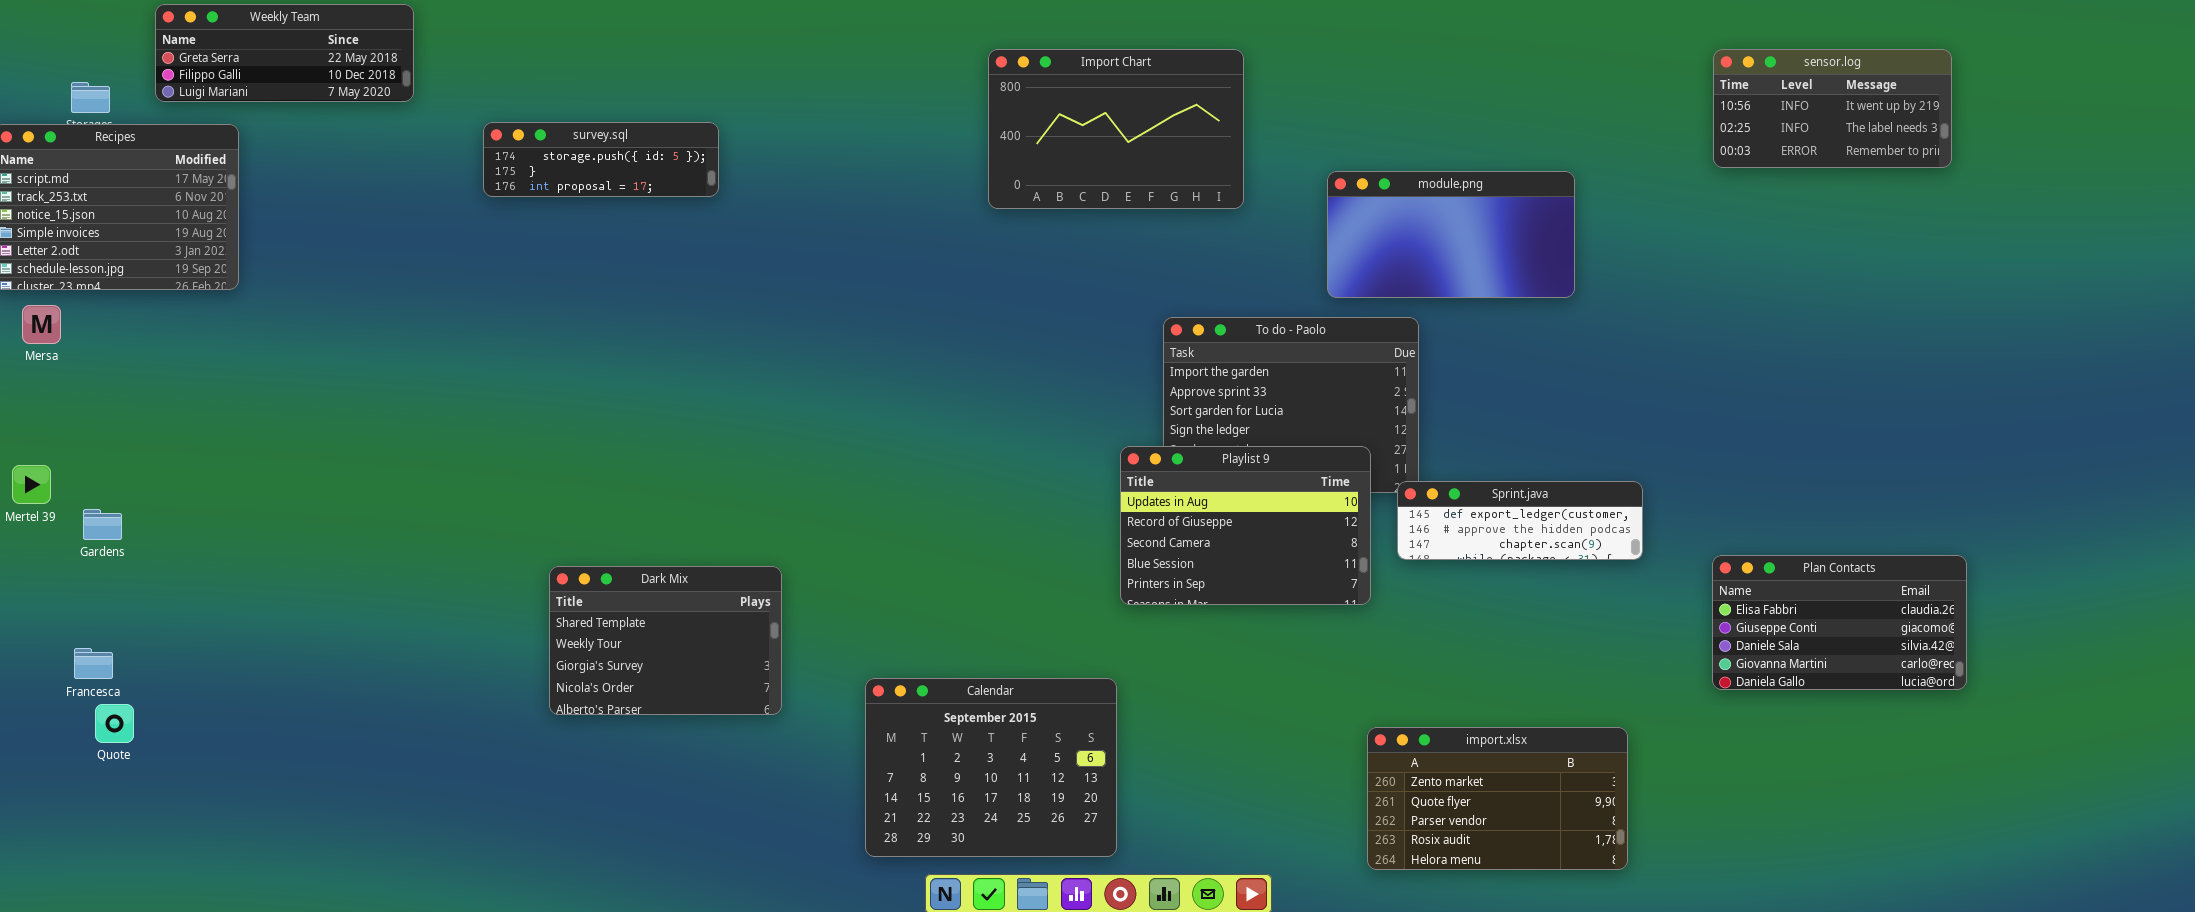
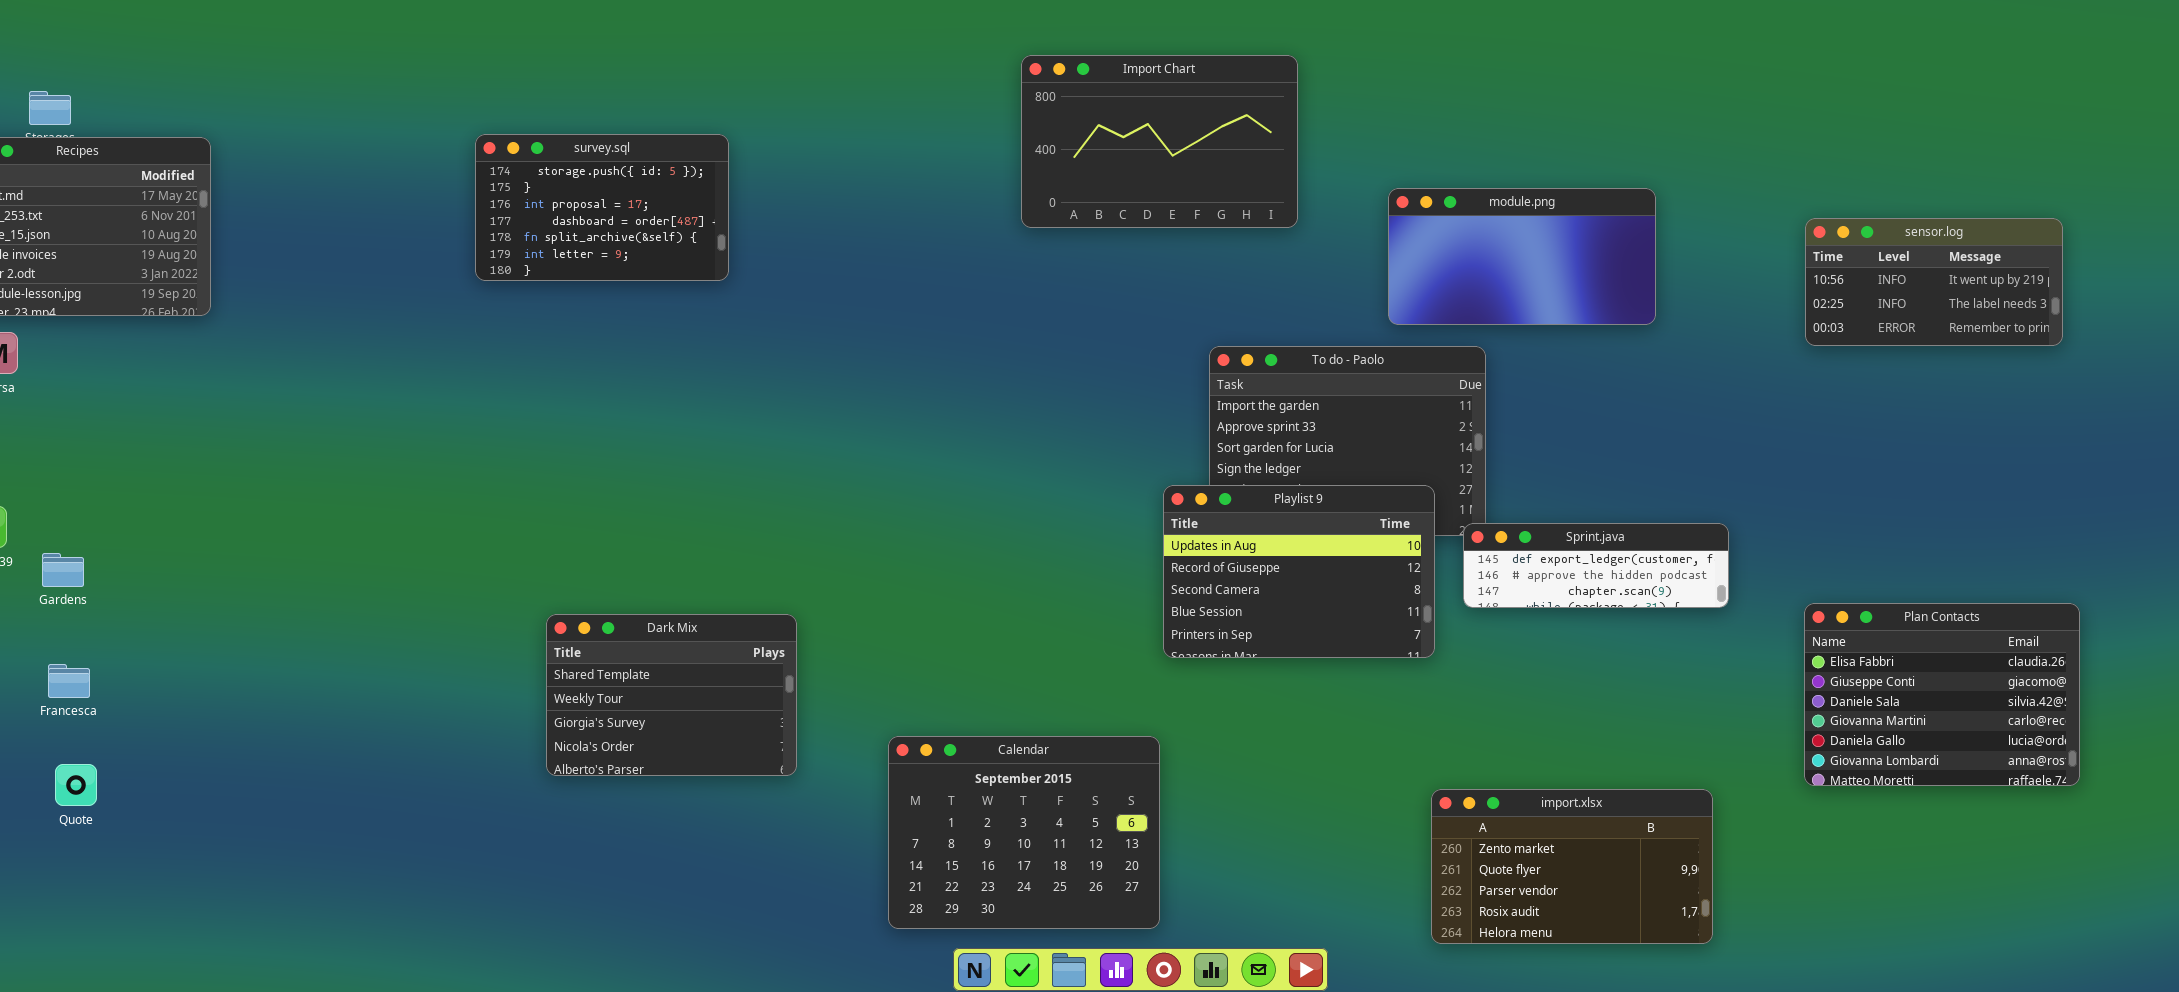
Weekly Team: [155,4,414,102] -> none, closed
sensor.log: [1713,49,1952,168] -> [1805,218,2063,346], moved
survey.sql: [483,122,719,197] -> [475,134,729,281], resized
Plan Contacts: [1712,555,1967,690] -> [1804,603,2080,786], resized
Francesca: [74,648,113,679] -> [48,664,90,698], moved

